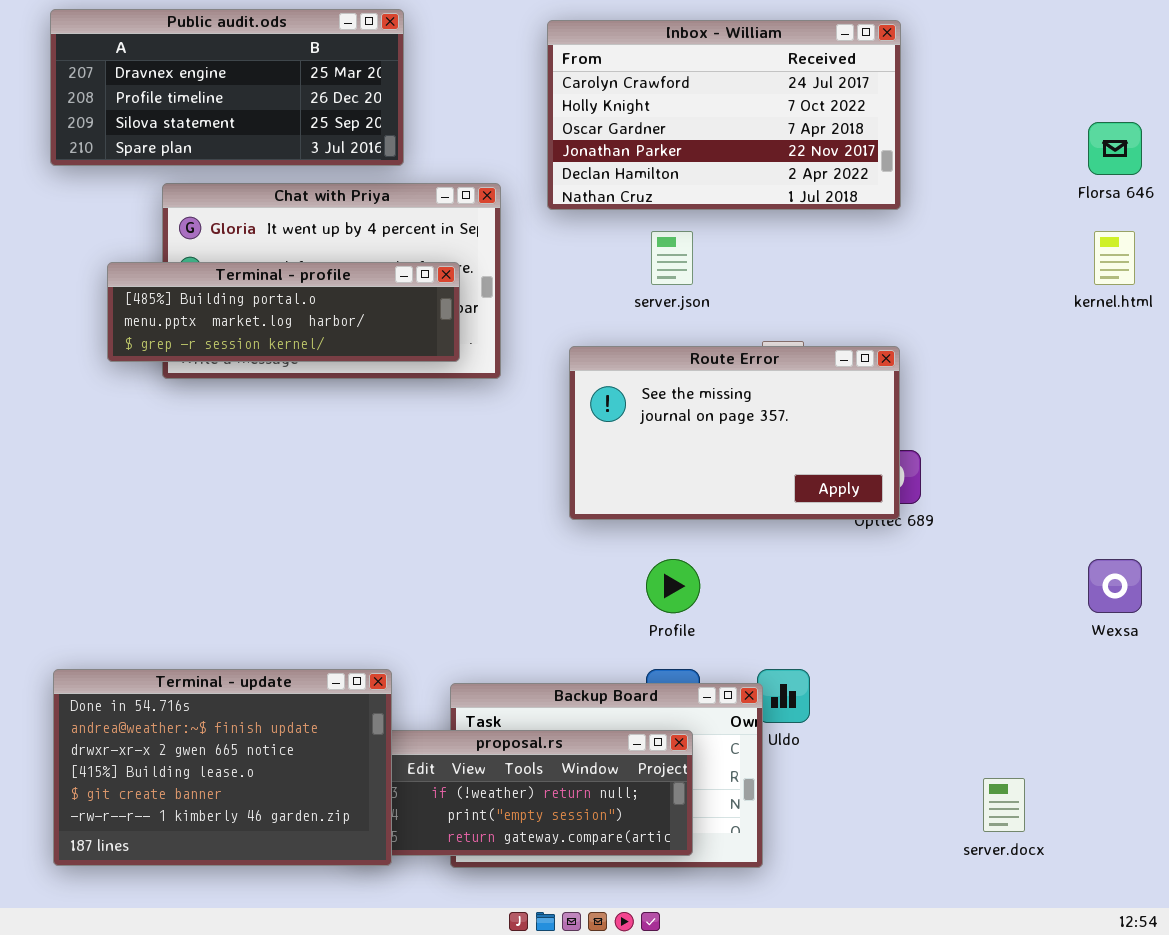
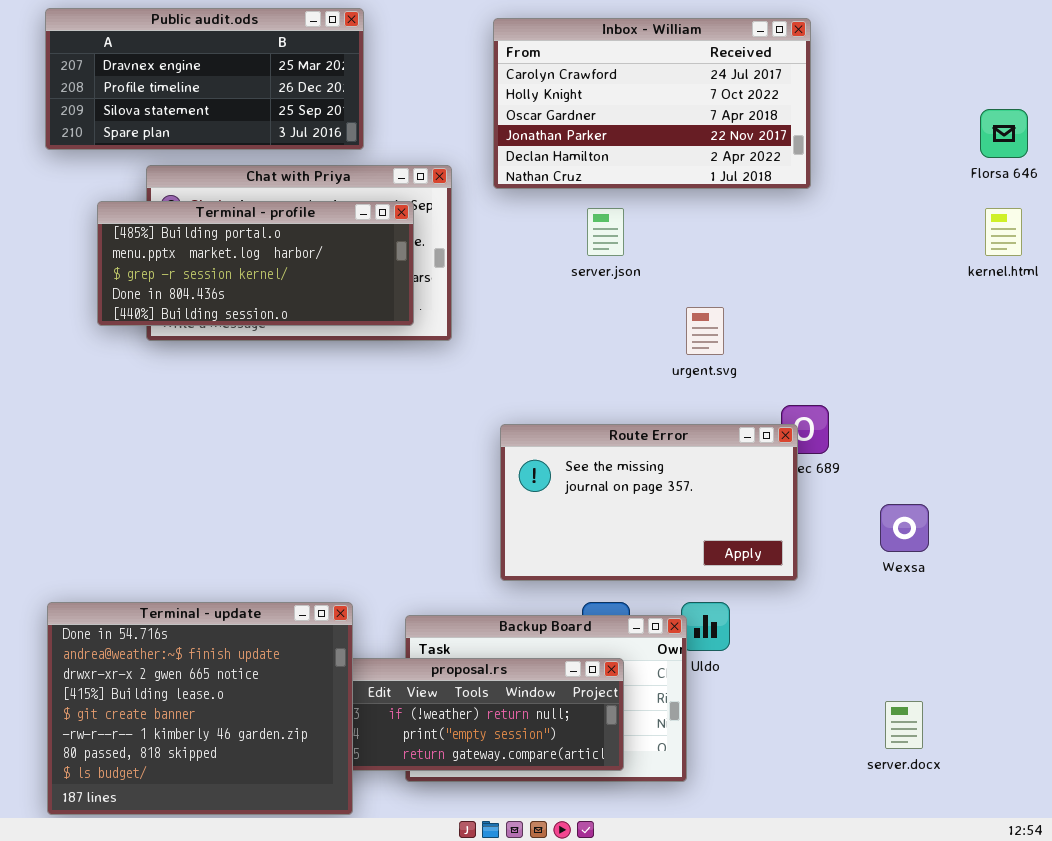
Terminal - profile: [107,262,460,362] -> [97,201,414,326], resized
Route Error: [569,346,900,520] -> [500,424,798,581], moved
Wexsa: [1088,559,1142,613] -> [880,504,929,552], moved
Terminal - update: [53,669,392,866] -> [47,602,353,815], resized

